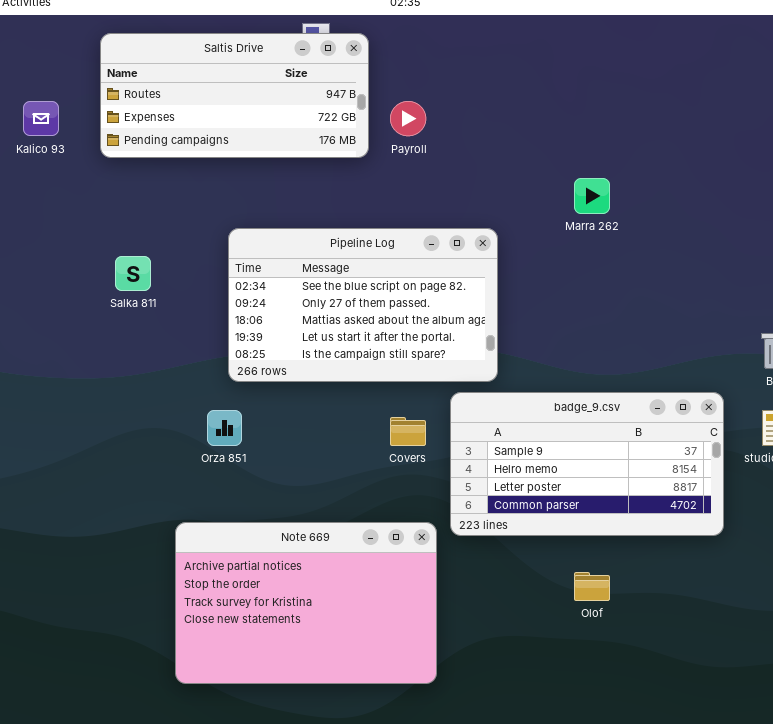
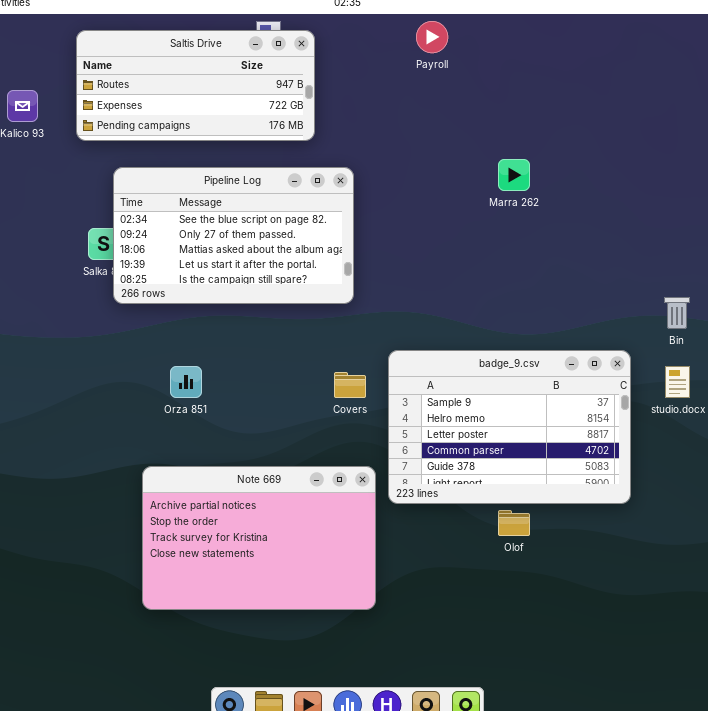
Payroll: [390,101,426,136] -> [416,21,448,53], moved
Pipeline Log: [228,228,498,382] -> [113,167,354,304], moved
badge_9.csv: [450,392,724,536] -> [388,350,631,504], resized

